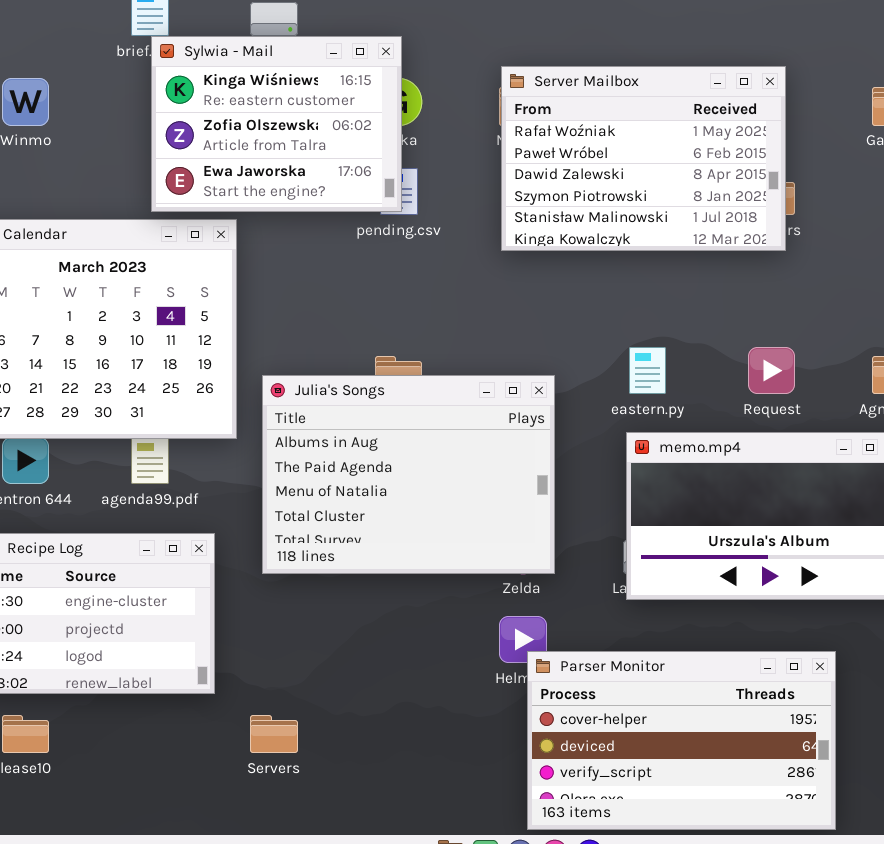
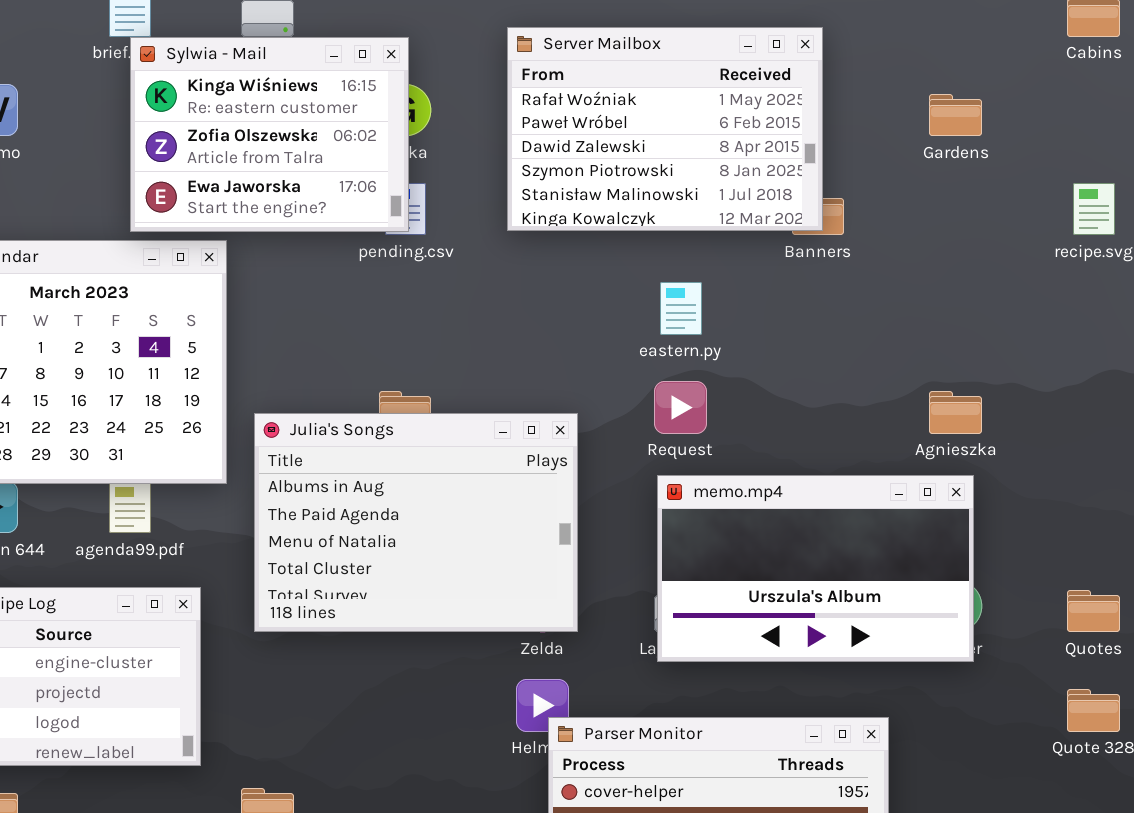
Server Mailbox: [501,66,786,251] -> [507,27,823,231], moved
eastern.py: [629,347,666,394] -> [660,282,702,335], moved
Request: [748,347,795,394] -> [654,381,707,434], moved

